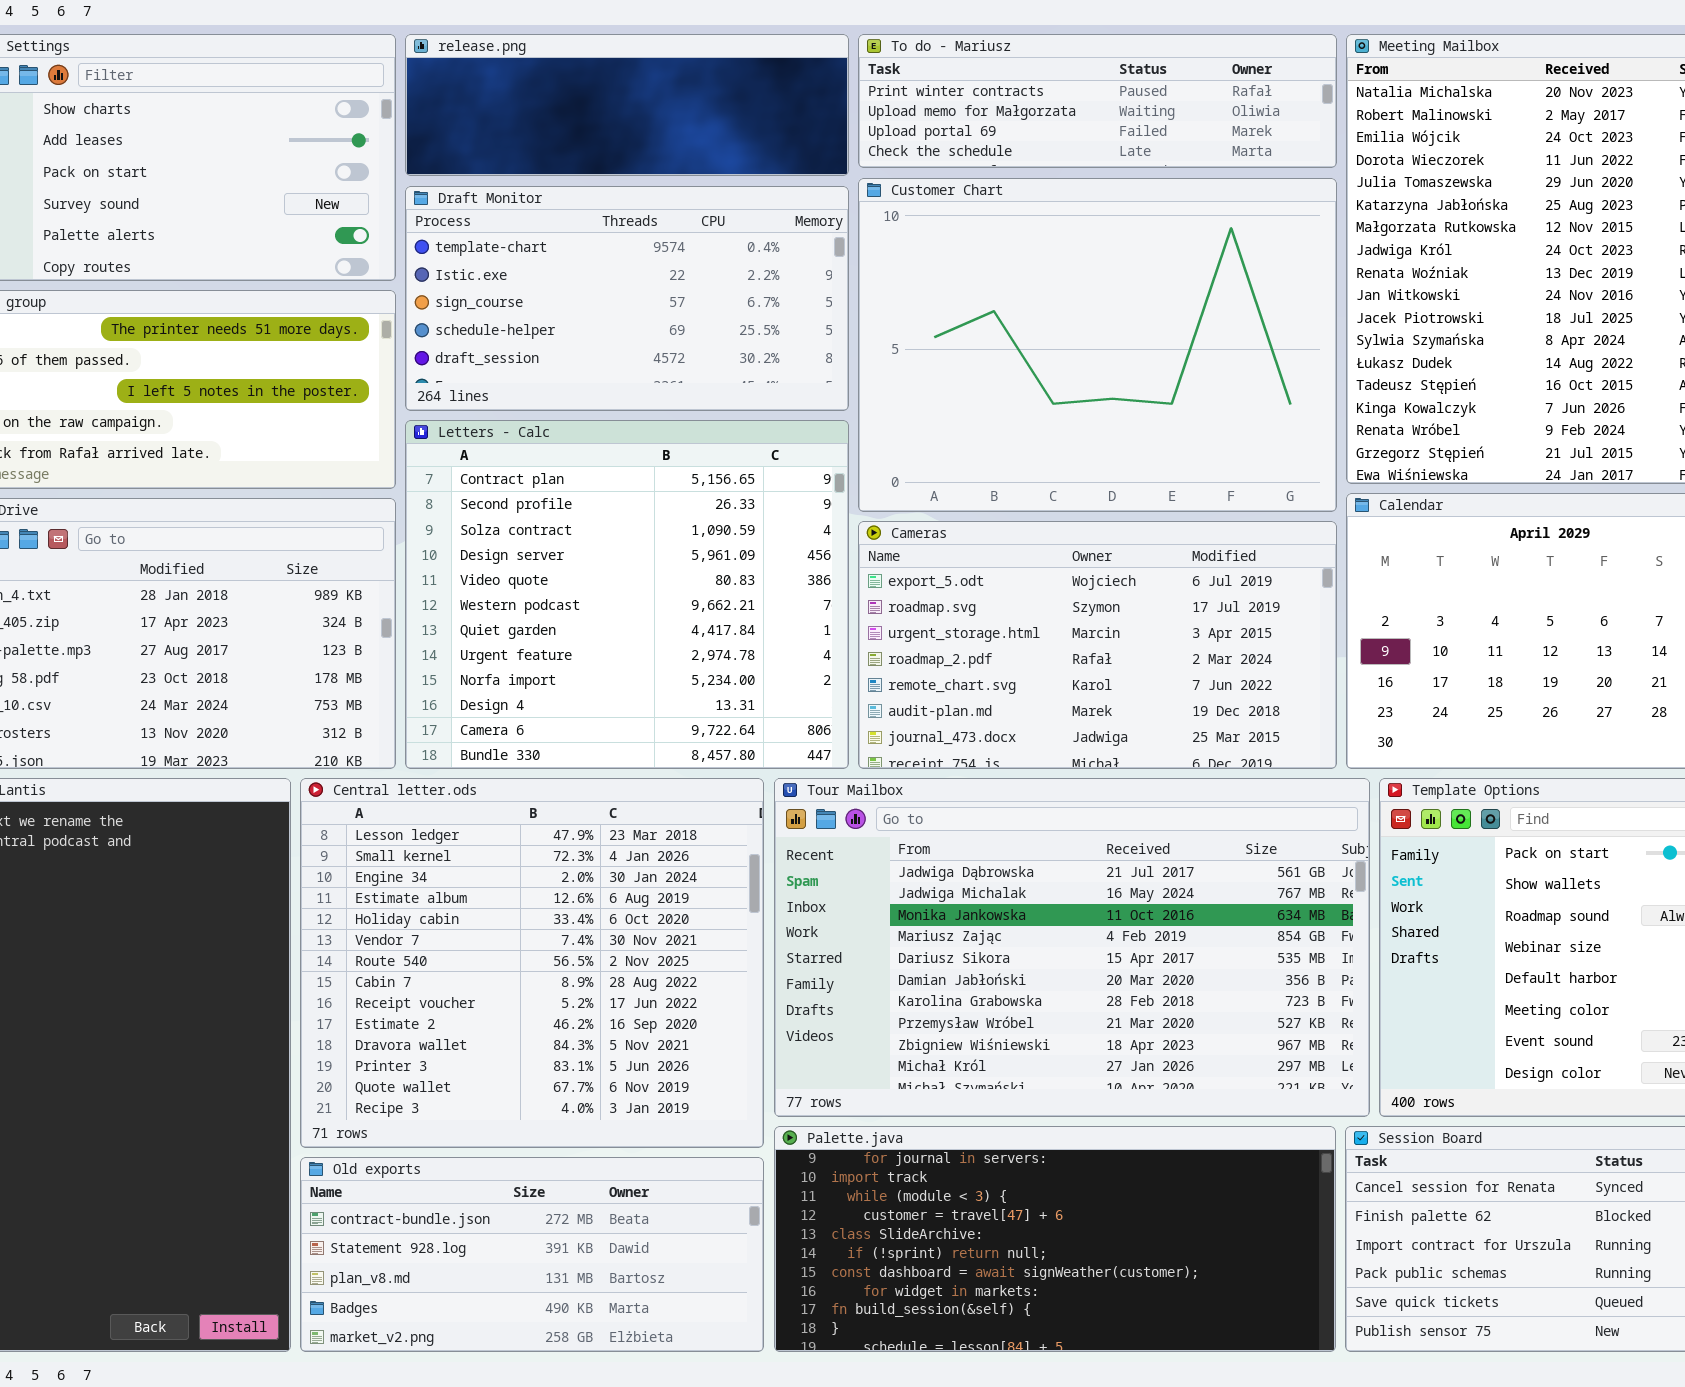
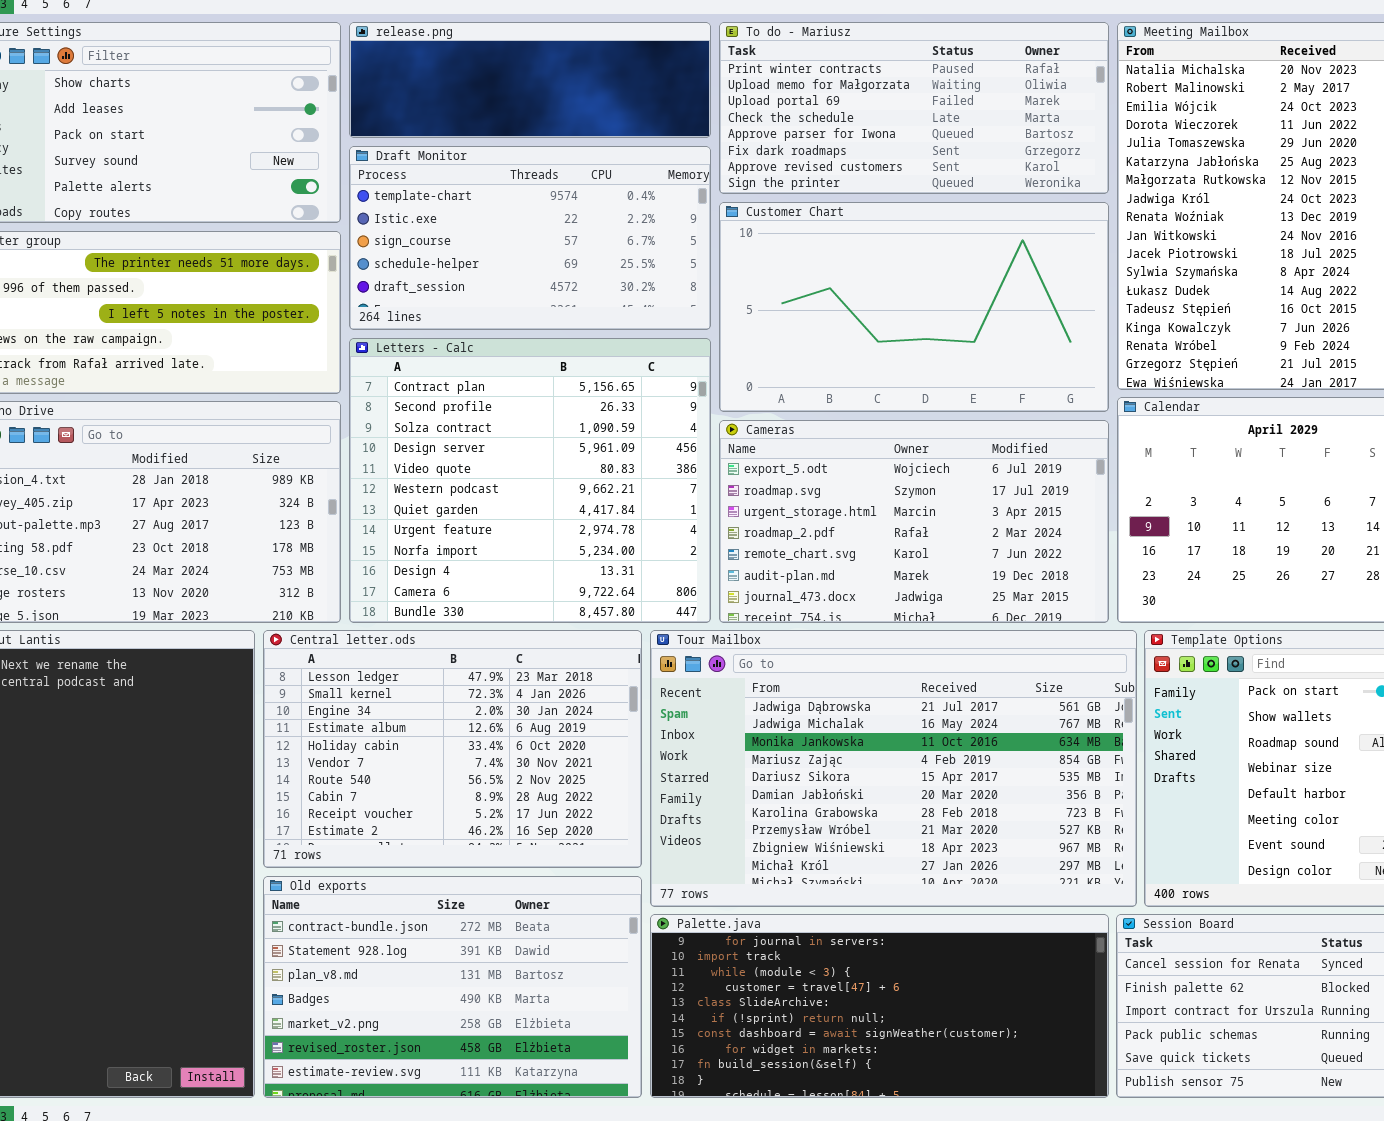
To do - Mariusz: [858,34,1337,168] -> [719,22,1109,194], resized
Customer Chart: [858,178,1337,512] -> [719,202,1109,412], resized
Central letter.ods: [300,778,764,1148] -> [263,630,642,868], resized
Old exports: [300,1157,764,1352] -> [263,876,642,1098], resized

